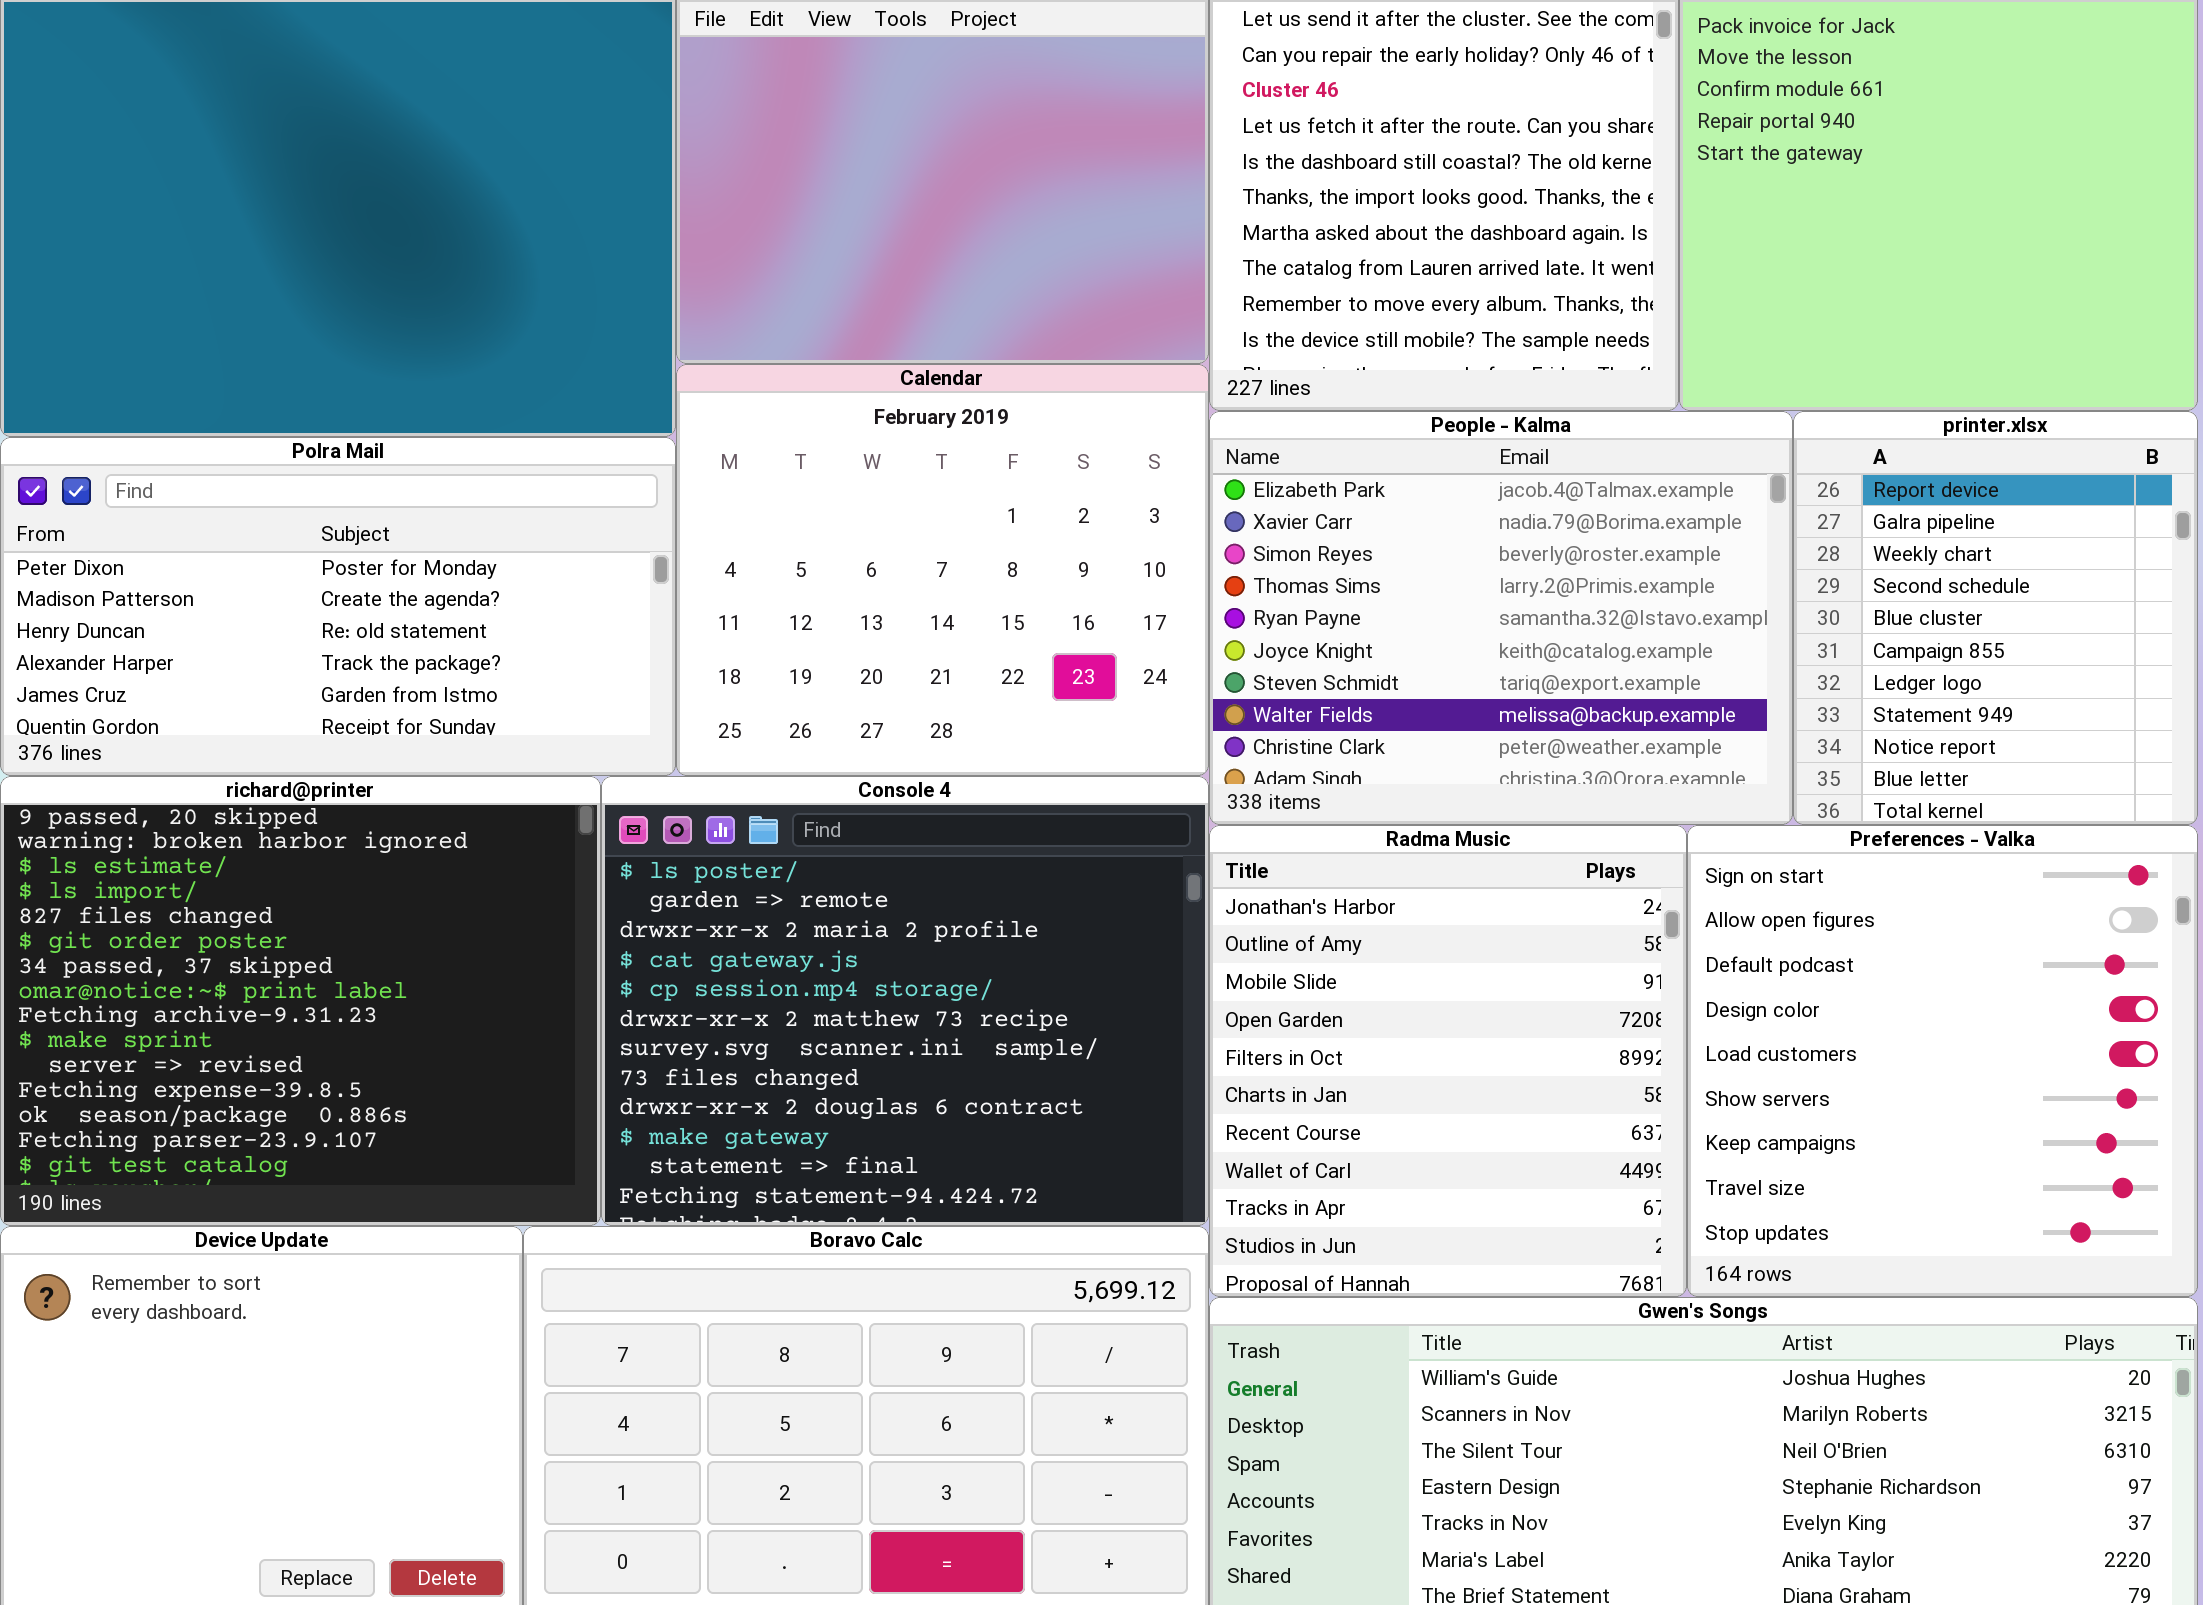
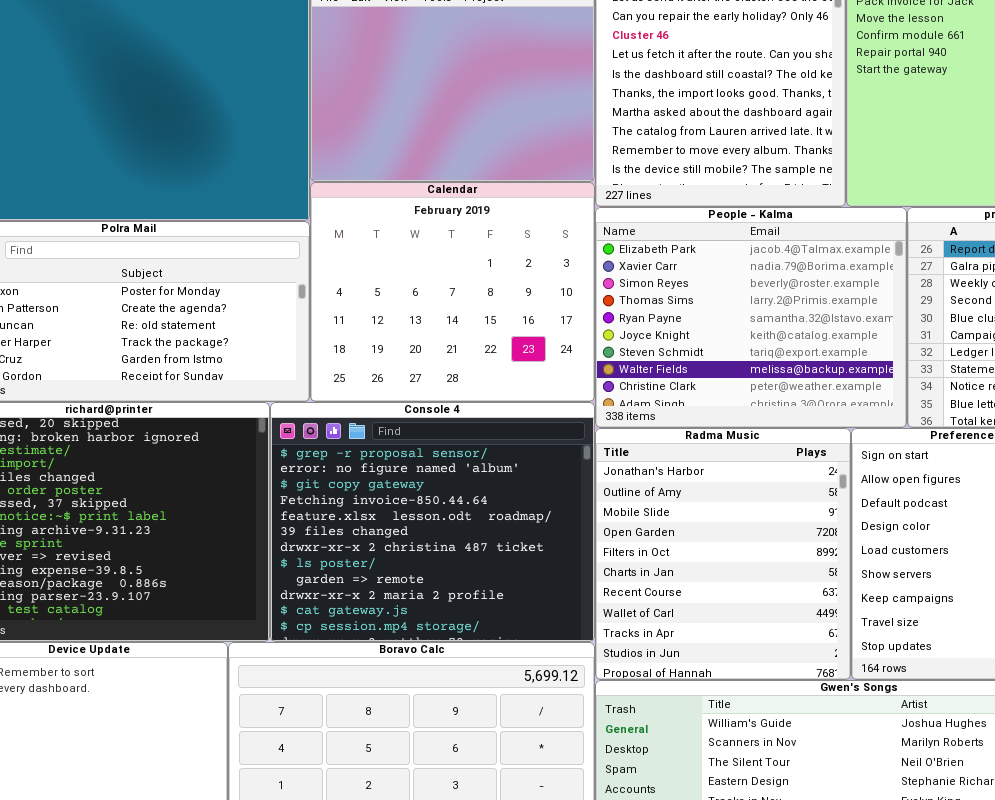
Console 4: [601,776,1209,1226] -> [270,402,595,642], scrolled up 7 rows

